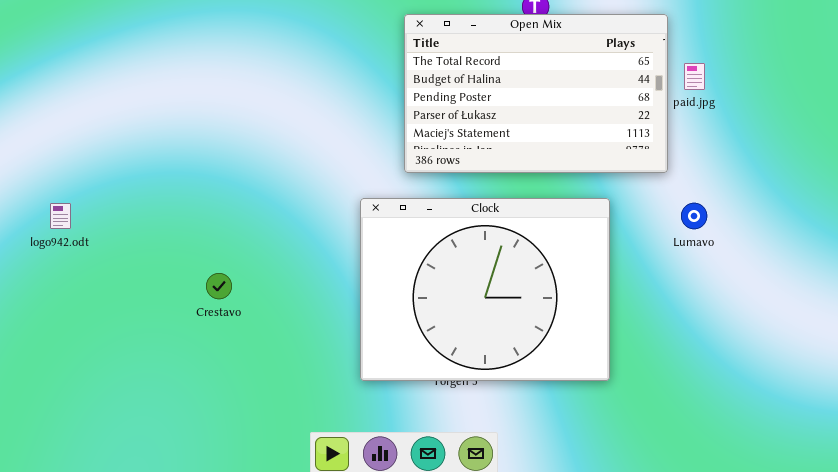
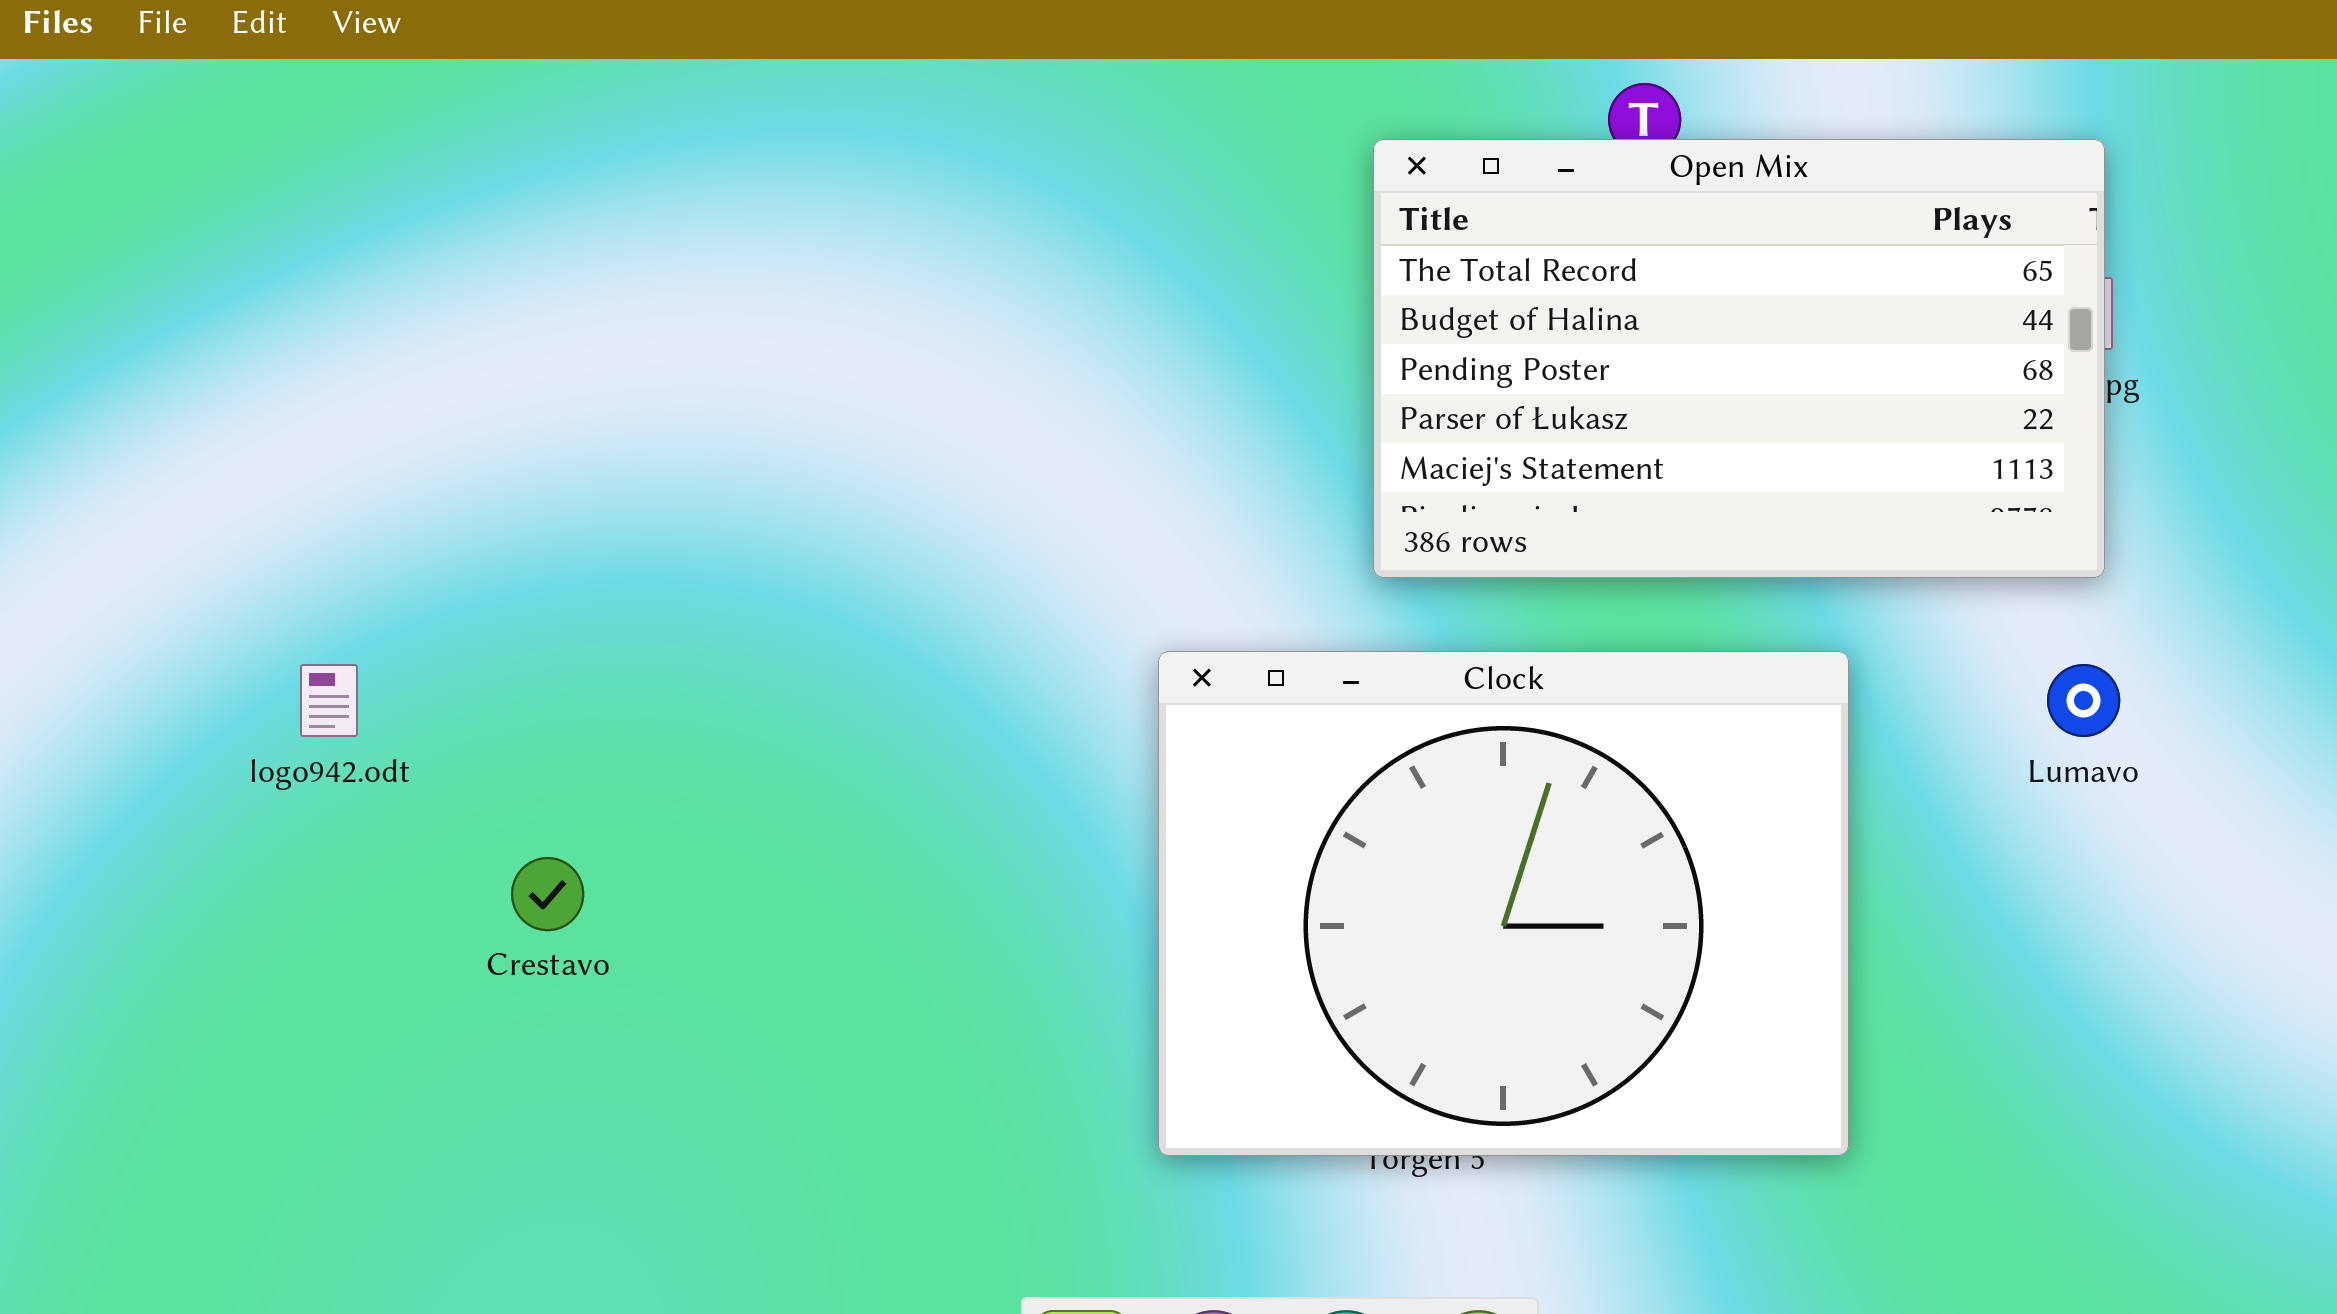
Open Mix: [404,14,668,173] -> [1373,139,2105,578], moved
Crestavo: [206,273,232,299] -> [511,857,584,931], moved

